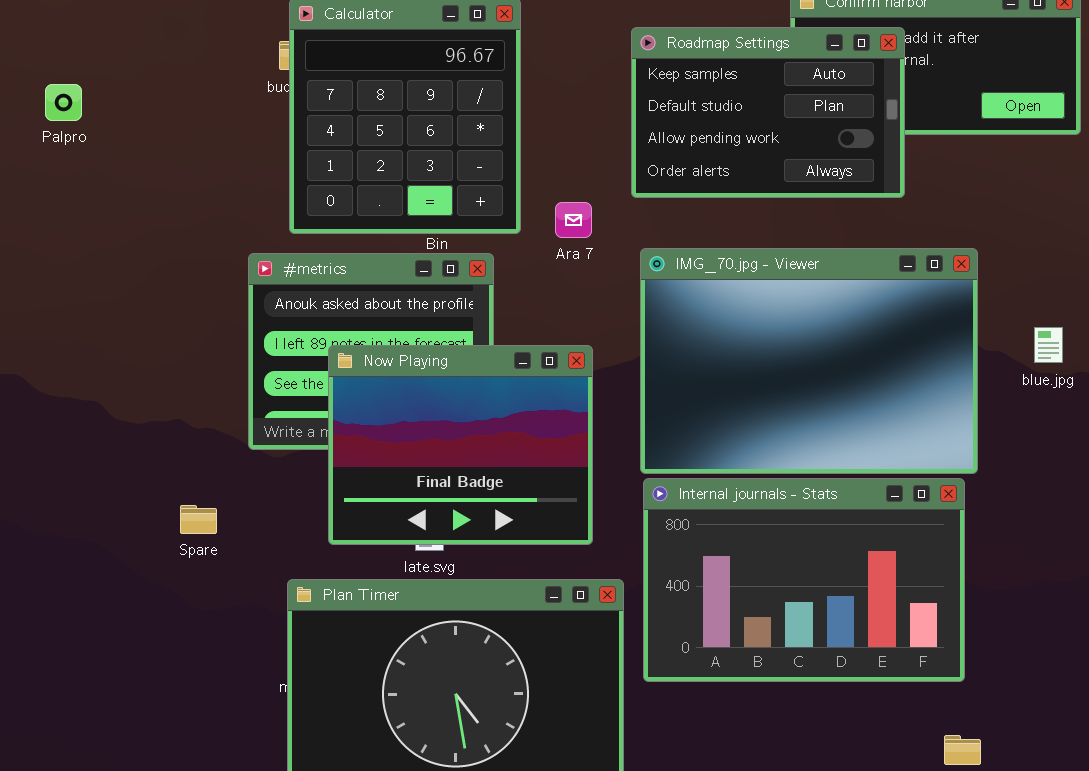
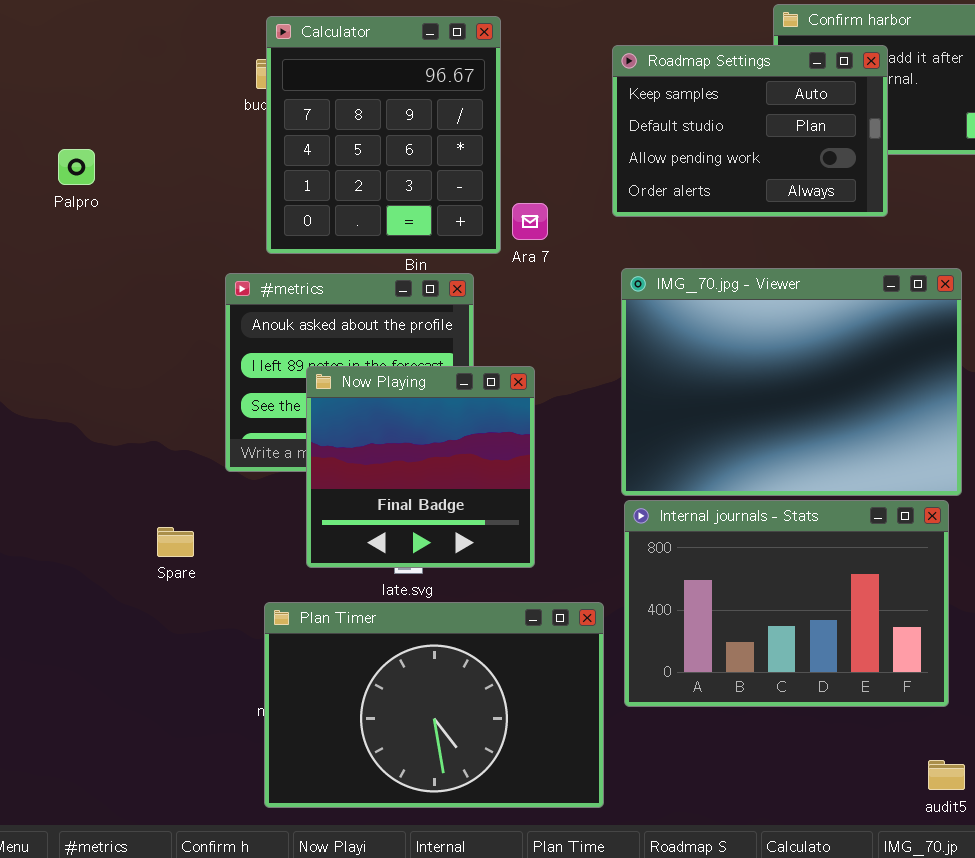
Palpro: [45,84,82,121] -> [58,149,95,185], moved
Ara 7: [555,202,592,238] -> [512,203,548,240], moved
Now Playing: [328,345,593,545] -> [306,366,535,568], resized

